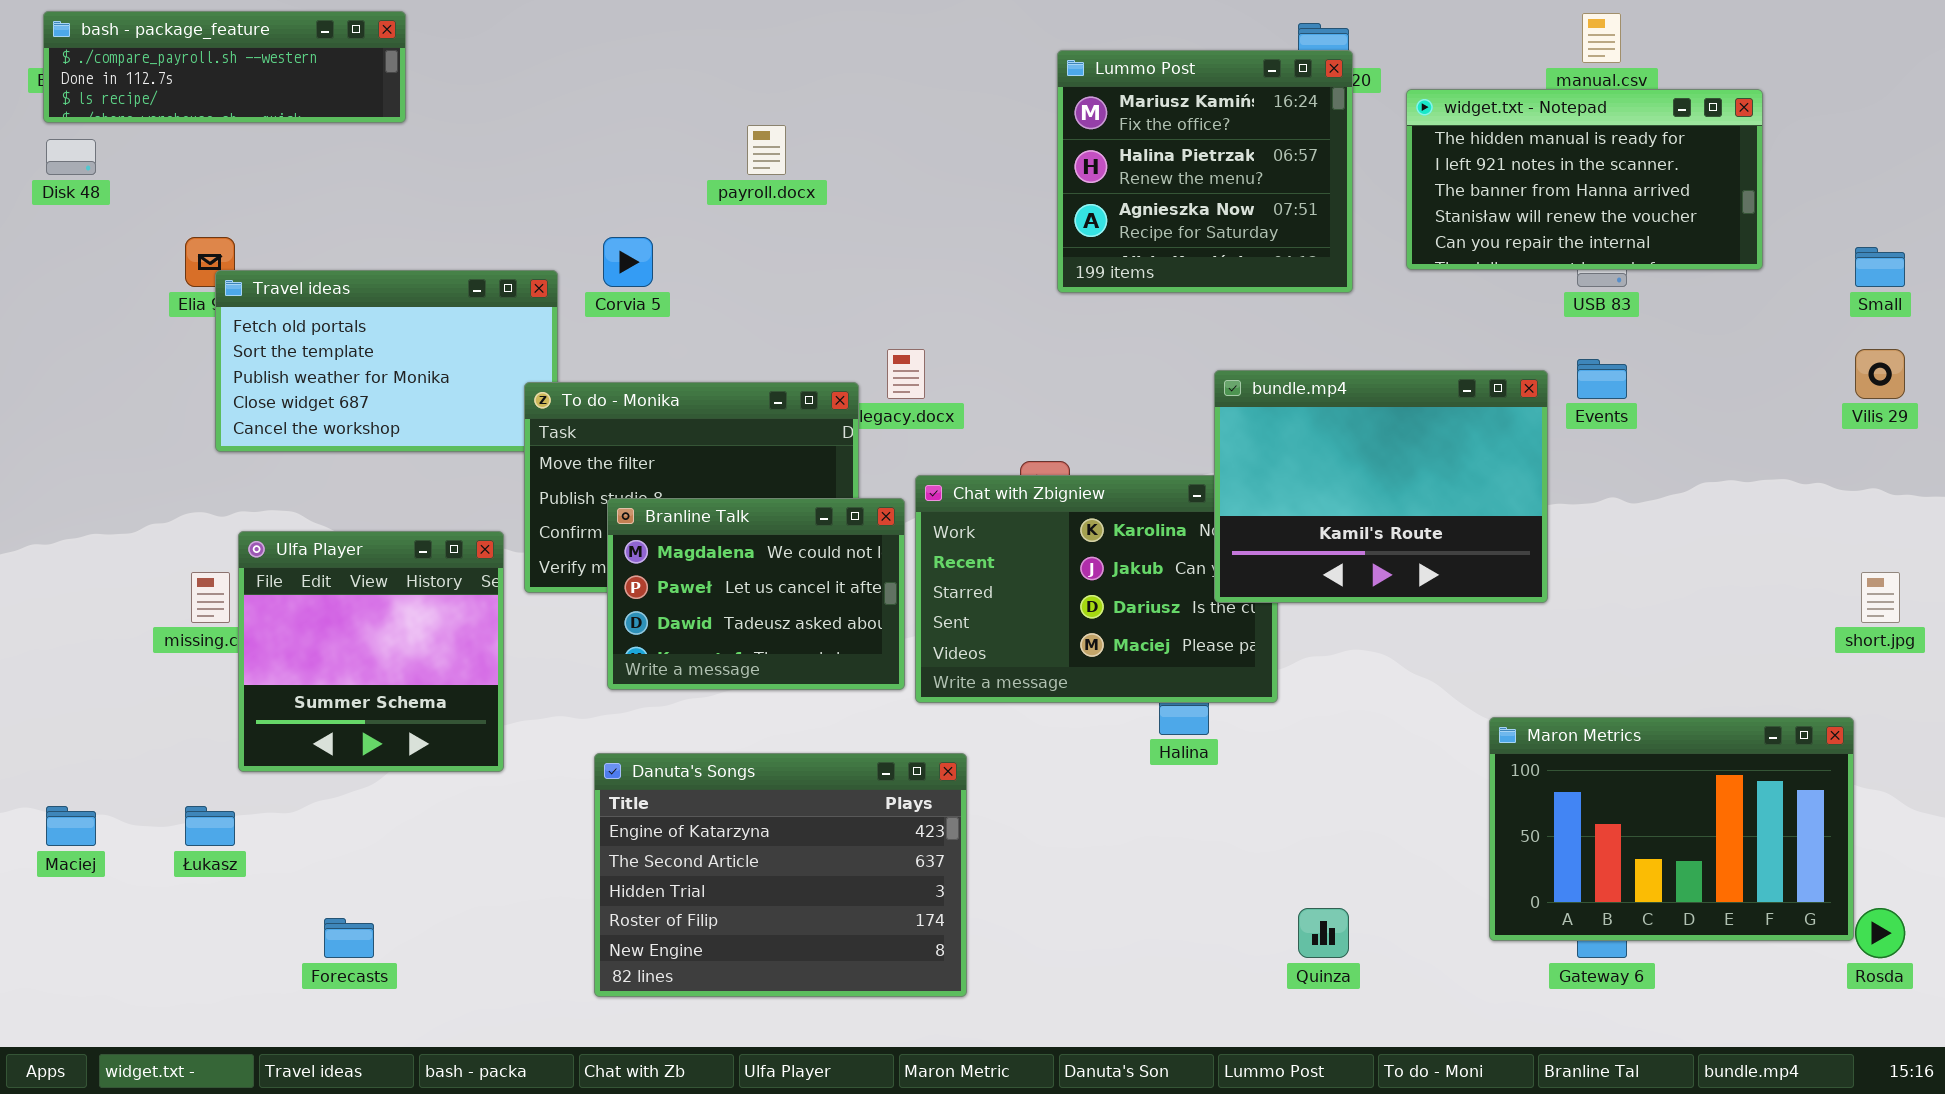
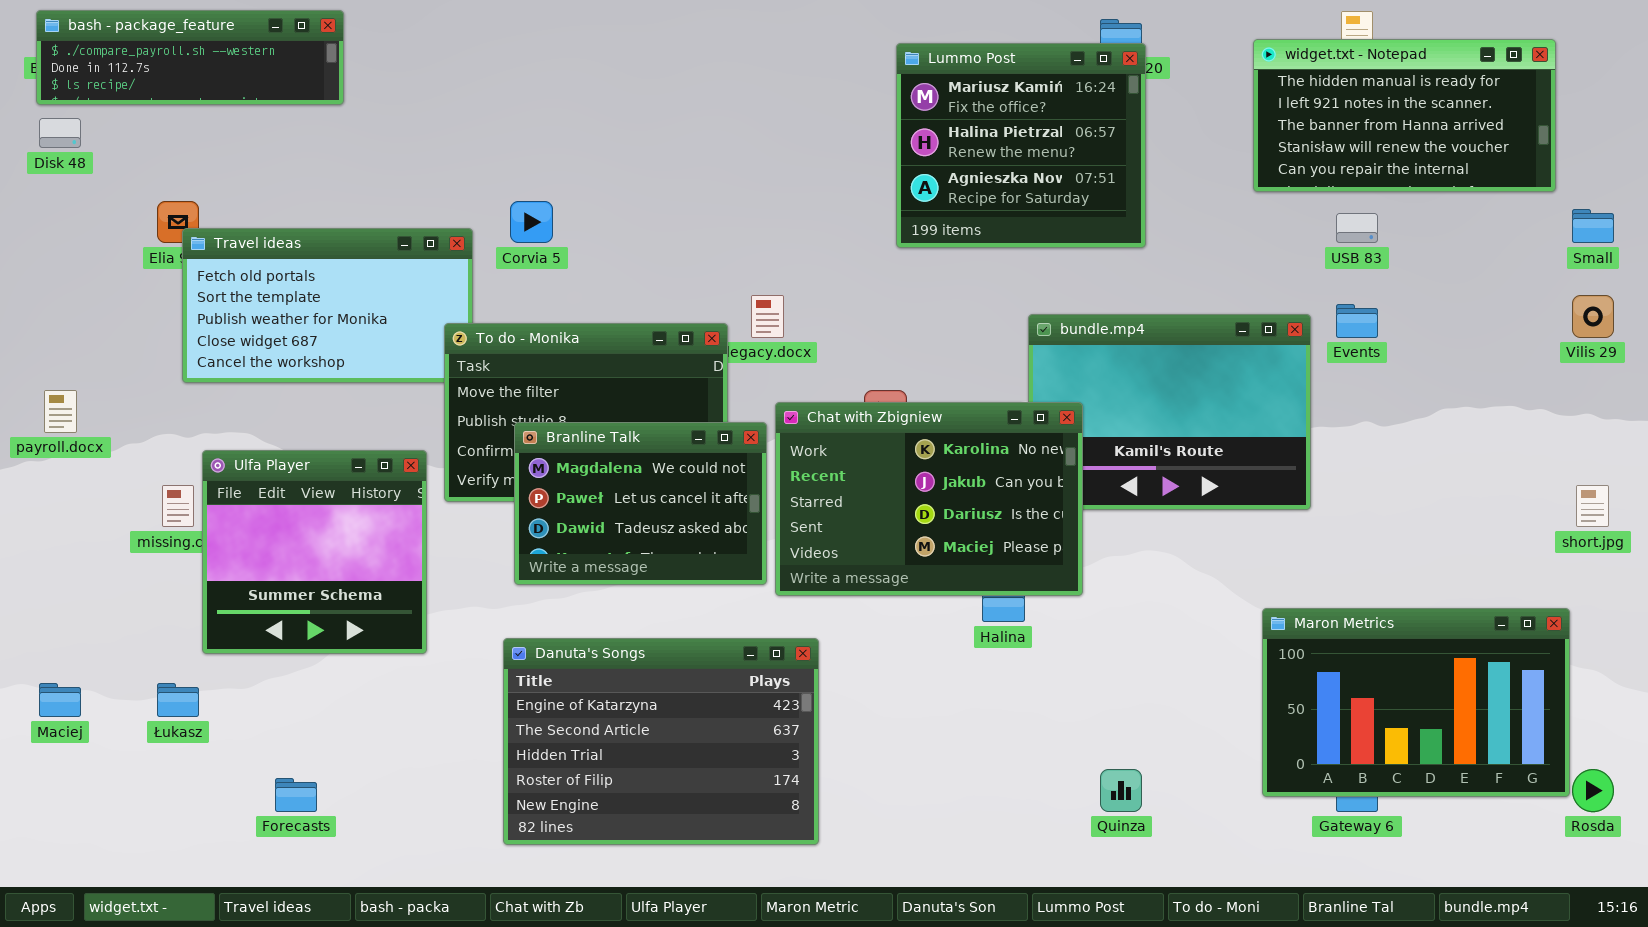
widget.txt - Notepad: [1406,89,1763,270] -> [1253,39,1556,192], moved
payroll.docx: [747,125,786,175] -> [44,390,77,433], moved
Chat with Zbigniew: [915,475,1278,703] -> [775,402,1083,596], raised

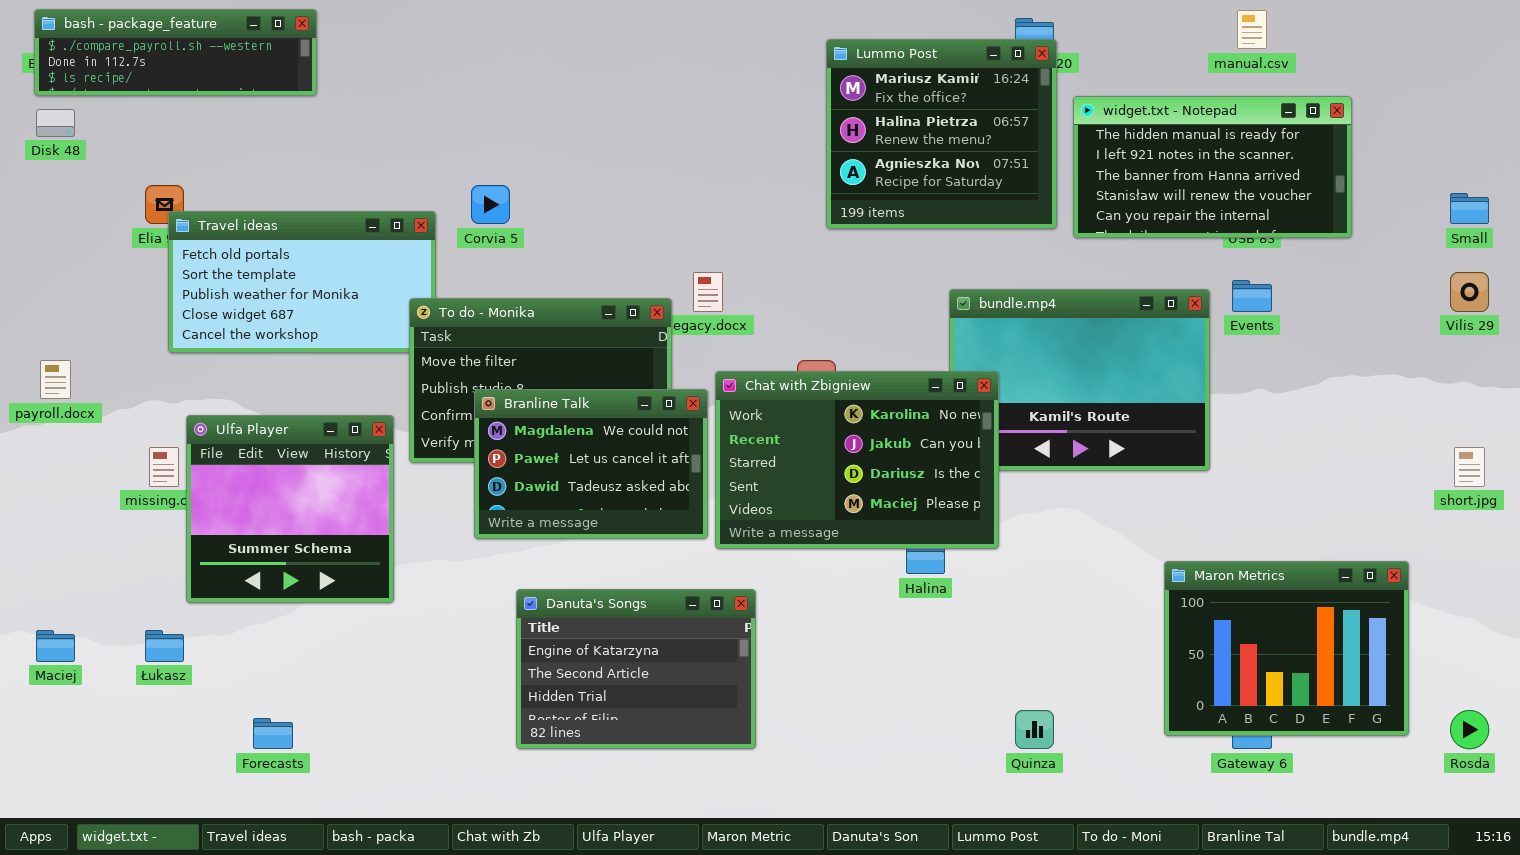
widget.txt - Notepad: [1253,39,1556,192] -> [1073,96,1352,238], moved
Maron Metrics: [1262,608,1570,797] -> [1164,561,1409,736], resized
Danuta's Songs: [503,638,819,845] -> [516,589,756,749], resized

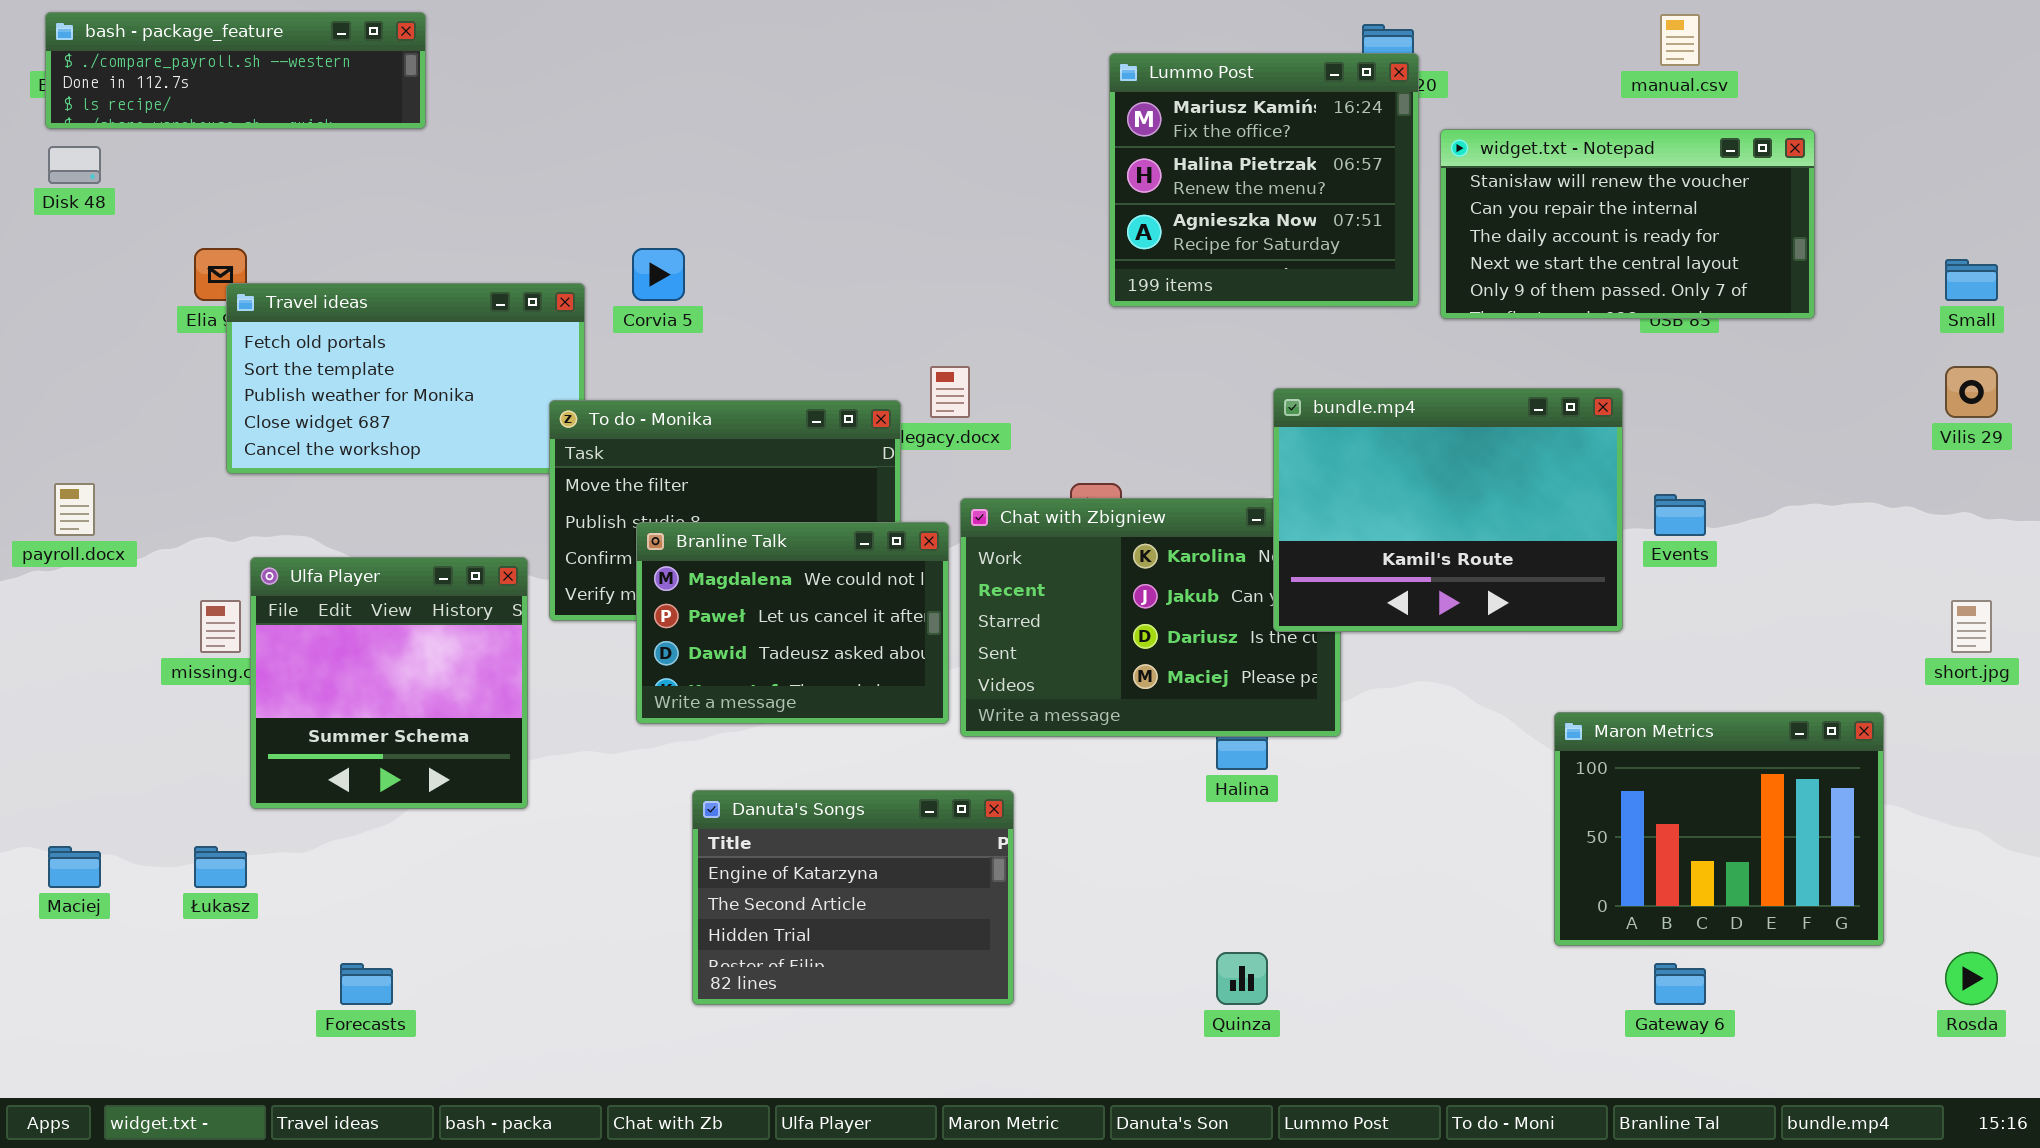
widget.txt - Notepad: [1073,96,1352,238] -> [1440,129,1815,319], scrolled down 3 rows
Events: [1232,280,1272,312] -> [1654,494,1706,536], moved
bundle.mp4: [949,289,1210,471] -> [1273,388,1623,632], raised
Maron Metrics: [1164,561,1409,736] -> [1554,712,1884,946], moved
Quinza: [1015,710,1054,749] -> [1216,952,1268,1005], moved

